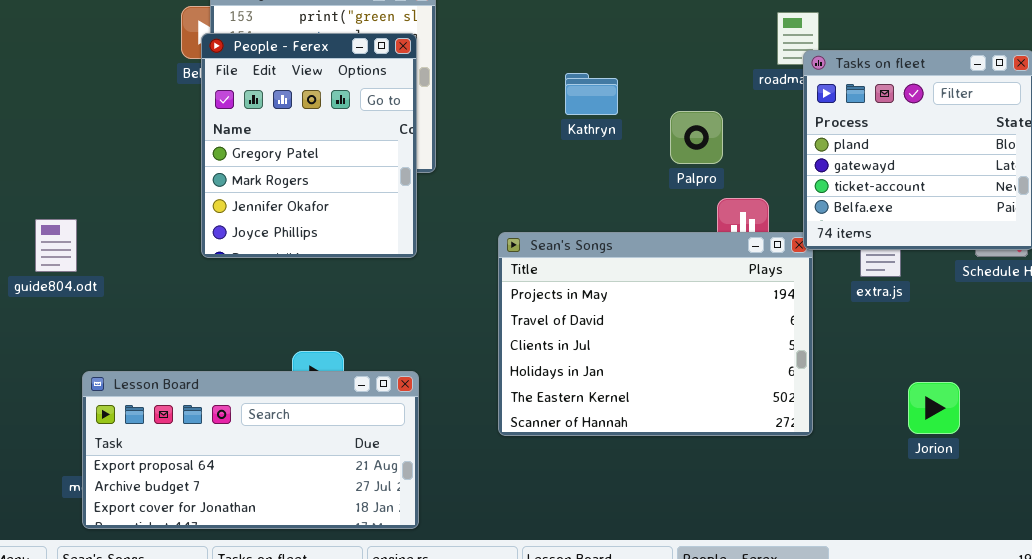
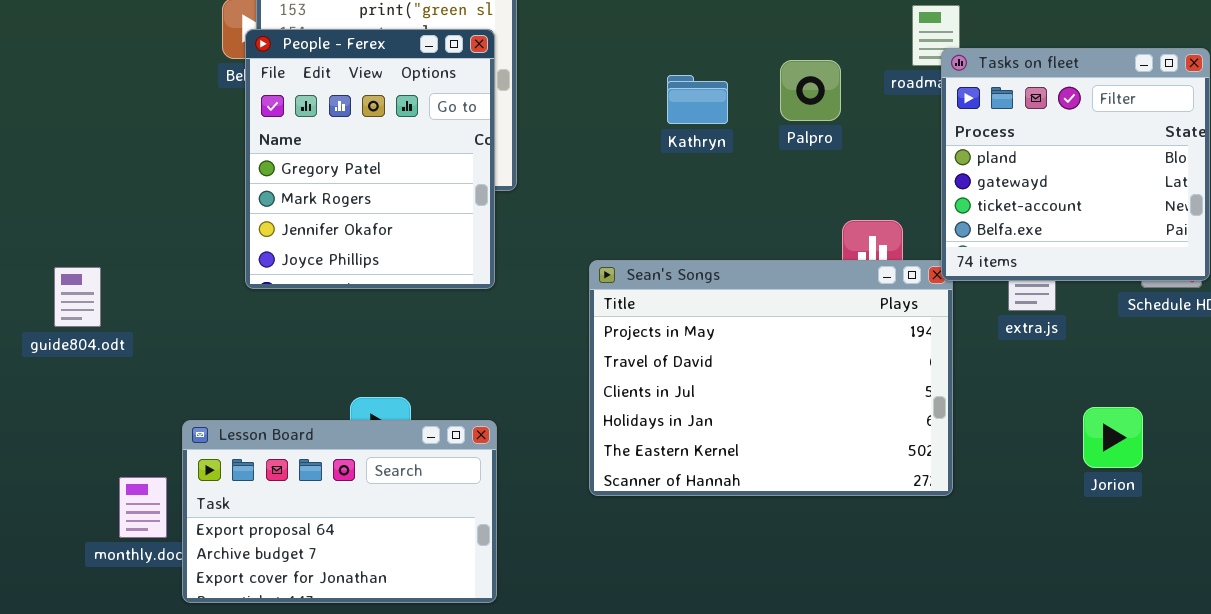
Palpro: [670,111,723,164] -> [780,60,841,121], moved
guide804.odt: [35,219,77,272] -> [54,267,101,327], moved
Lesson Board: [82,371,419,529] -> [182,420,497,603], resized
Jorion: [908,382,960,434] -> [1083,407,1143,468], moved

